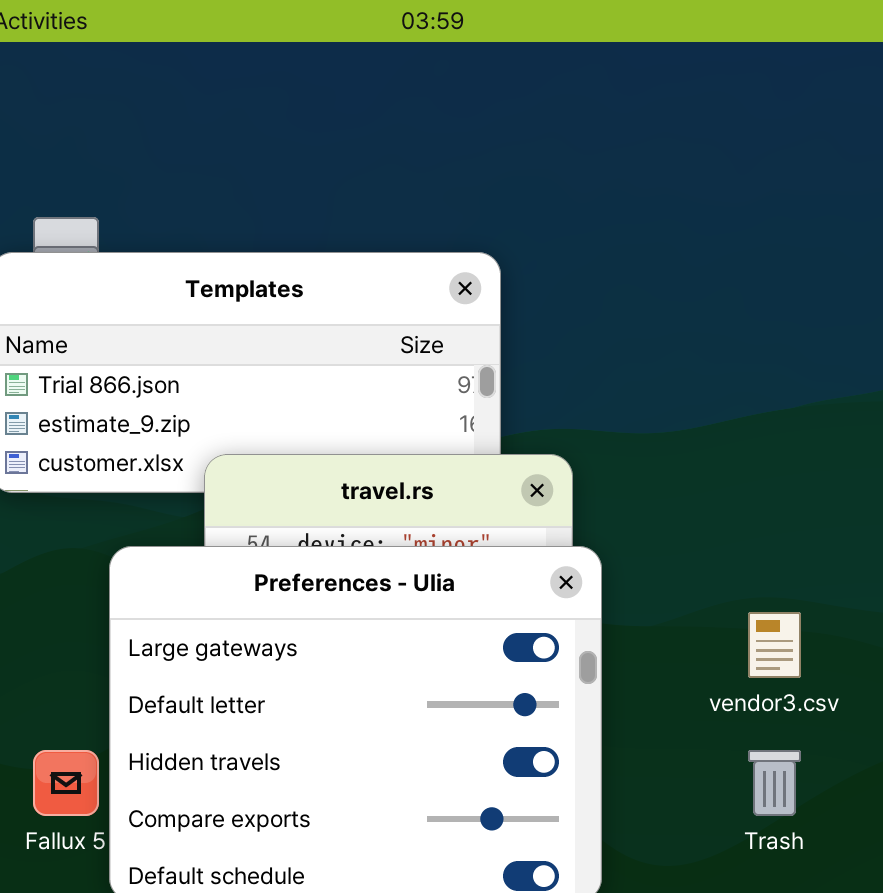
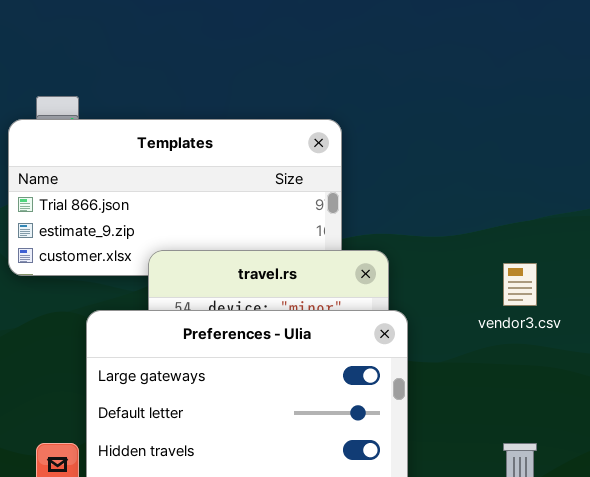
vendor3.csv: [748,612,801,678] -> [503,263,537,306], moved

